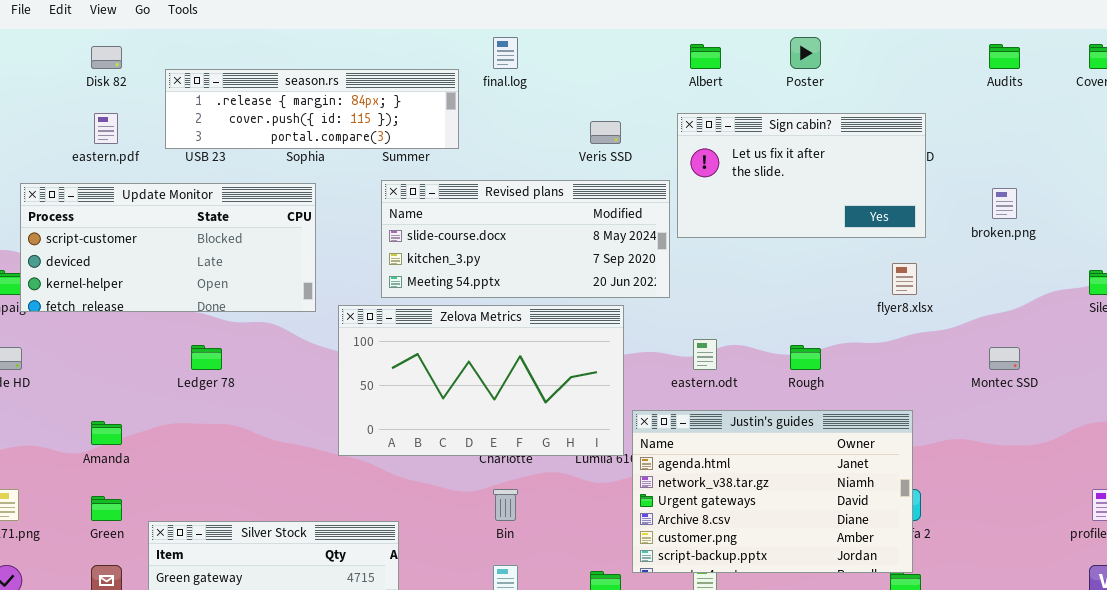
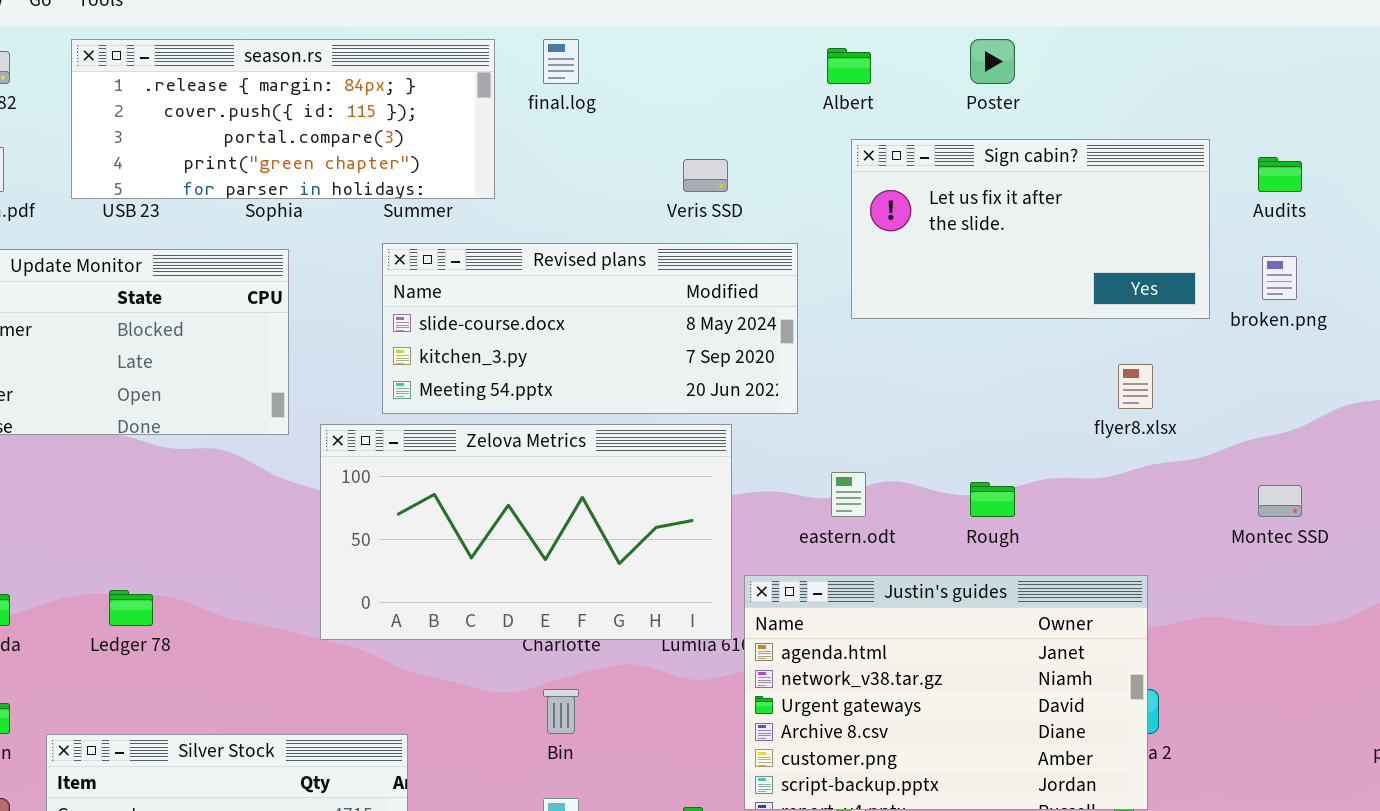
Audits: [989,44,1020,69] -> [1258,157,1302,192], moved
season.rs: [165,69,459,149] -> [71,39,495,199], resized
Sign cabin?: [677,113,926,238] -> [851,139,1210,319], moved
Ledger 78: [191,345,222,370] -> [109,590,153,626], moved

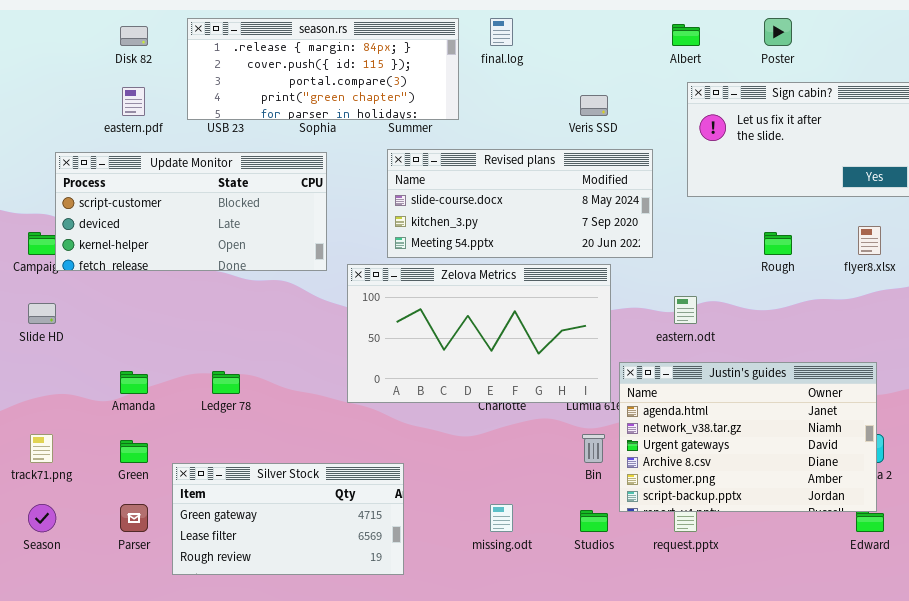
Rough: [970,482,1015,517] -> [764,232,792,255], moved
Bin: [543,689,579,734] -> [582,434,605,463], moved

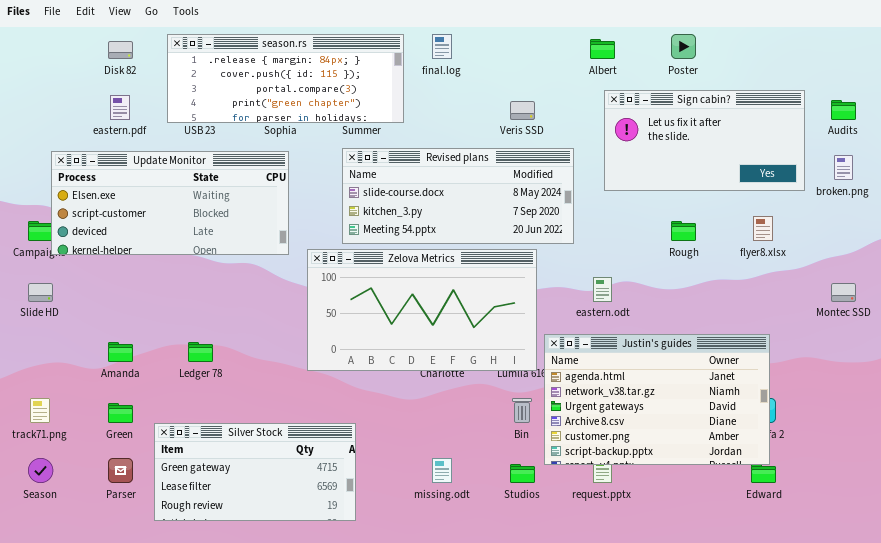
Update Monitor: [55,152,327,271] -> [51,151,289,255], scrolled up 1 row

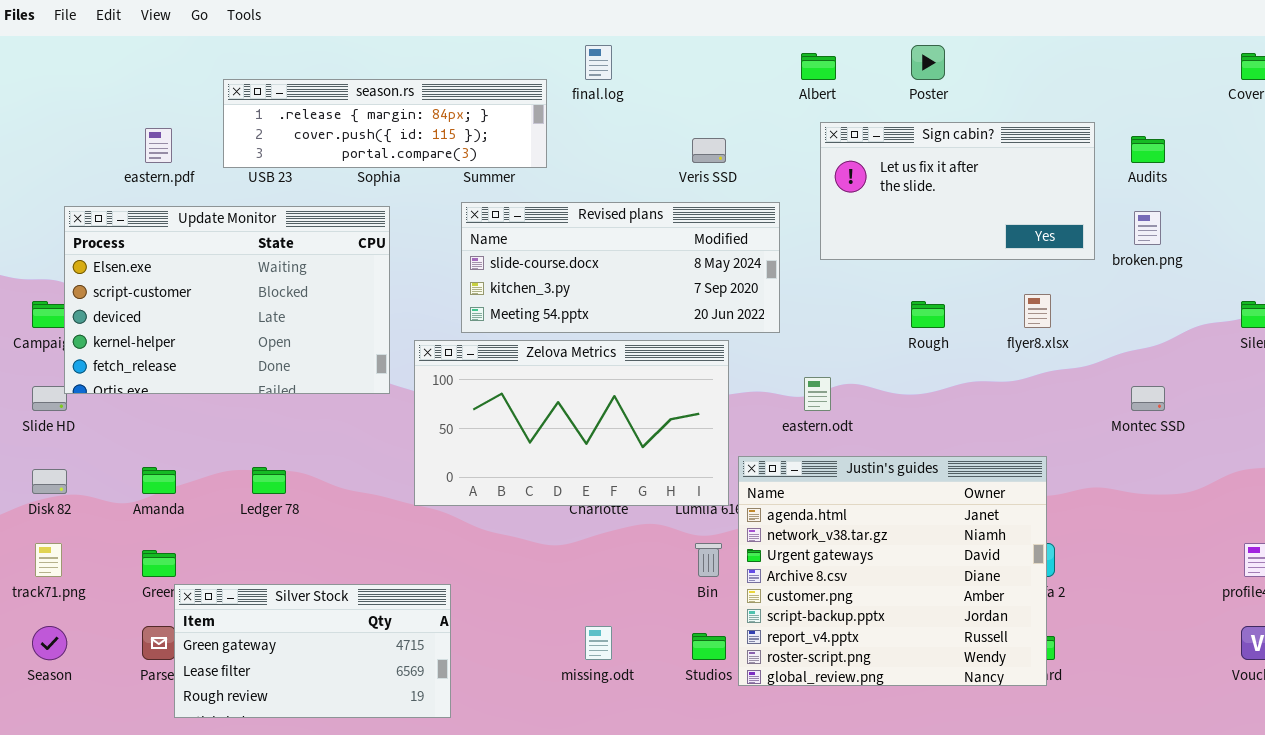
season.rs: [167,34,404,123] -> [223,79,547,168], resized
Disk 82: [108,41,133,59] -> [32,469,67,494], moved
Update Monitor: [51,151,289,255] -> [64,206,390,394], resized
Justin's guides: [544,334,770,465] -> [738,456,1047,686], resized
Silver Stock: [154,423,356,521] -> [174,584,451,718], moved

